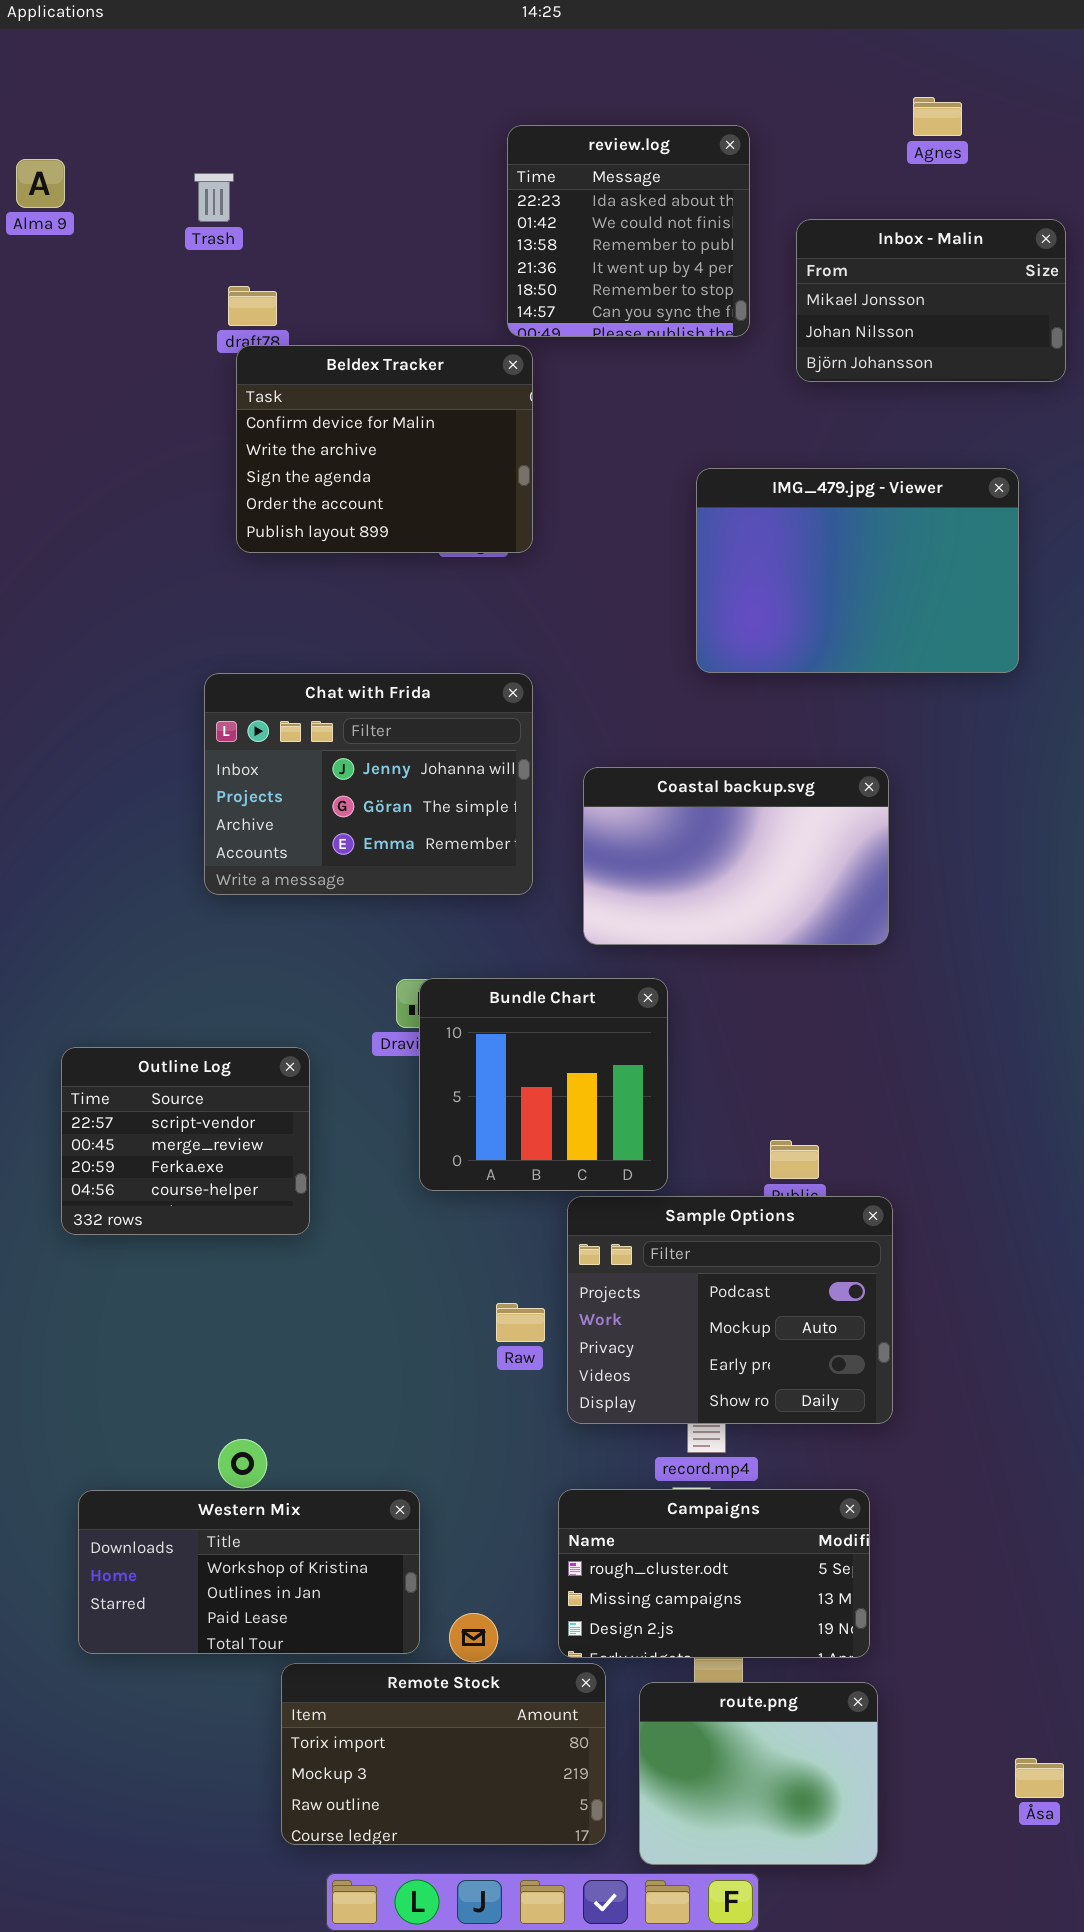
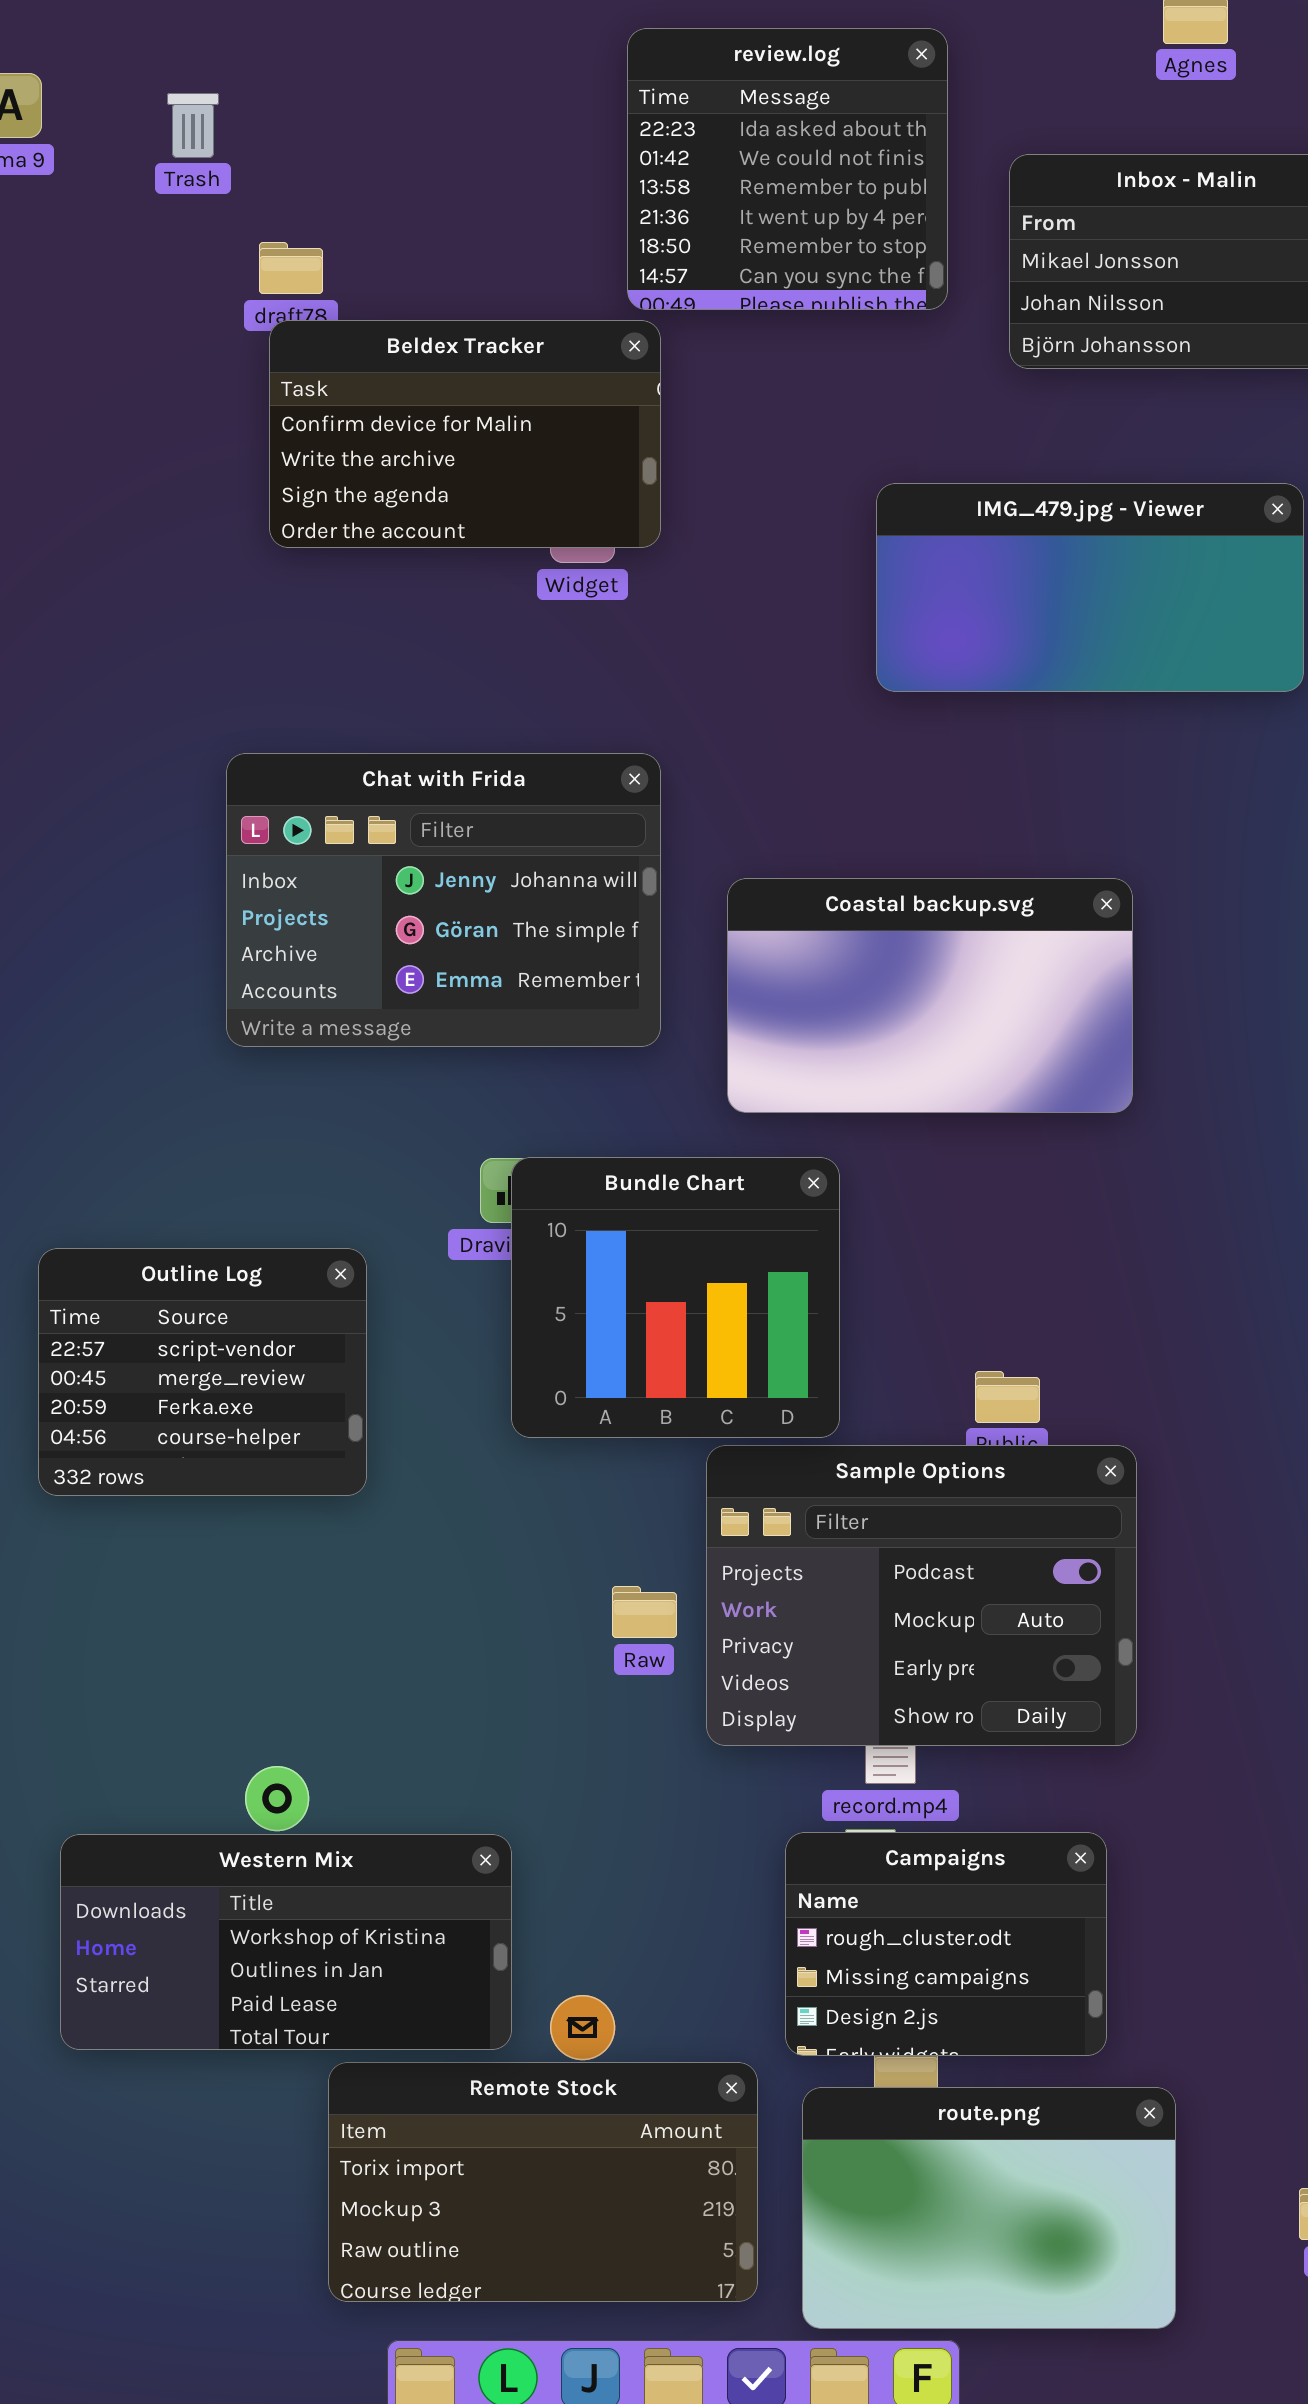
Trash: [194,173,234,222] -> [167,93,219,158], moved
Beldex Tracker: [236,345,533,553] -> [269,320,661,548], resized
IMG_479.jpg - Viewer: [696,468,1019,673] -> [876,483,1304,692], resized
Campaigns: [558,1489,870,1658] -> [785,1832,1107,2056], resized
route.png: [639,1682,878,1865] -> [802,2087,1176,2329], resized

